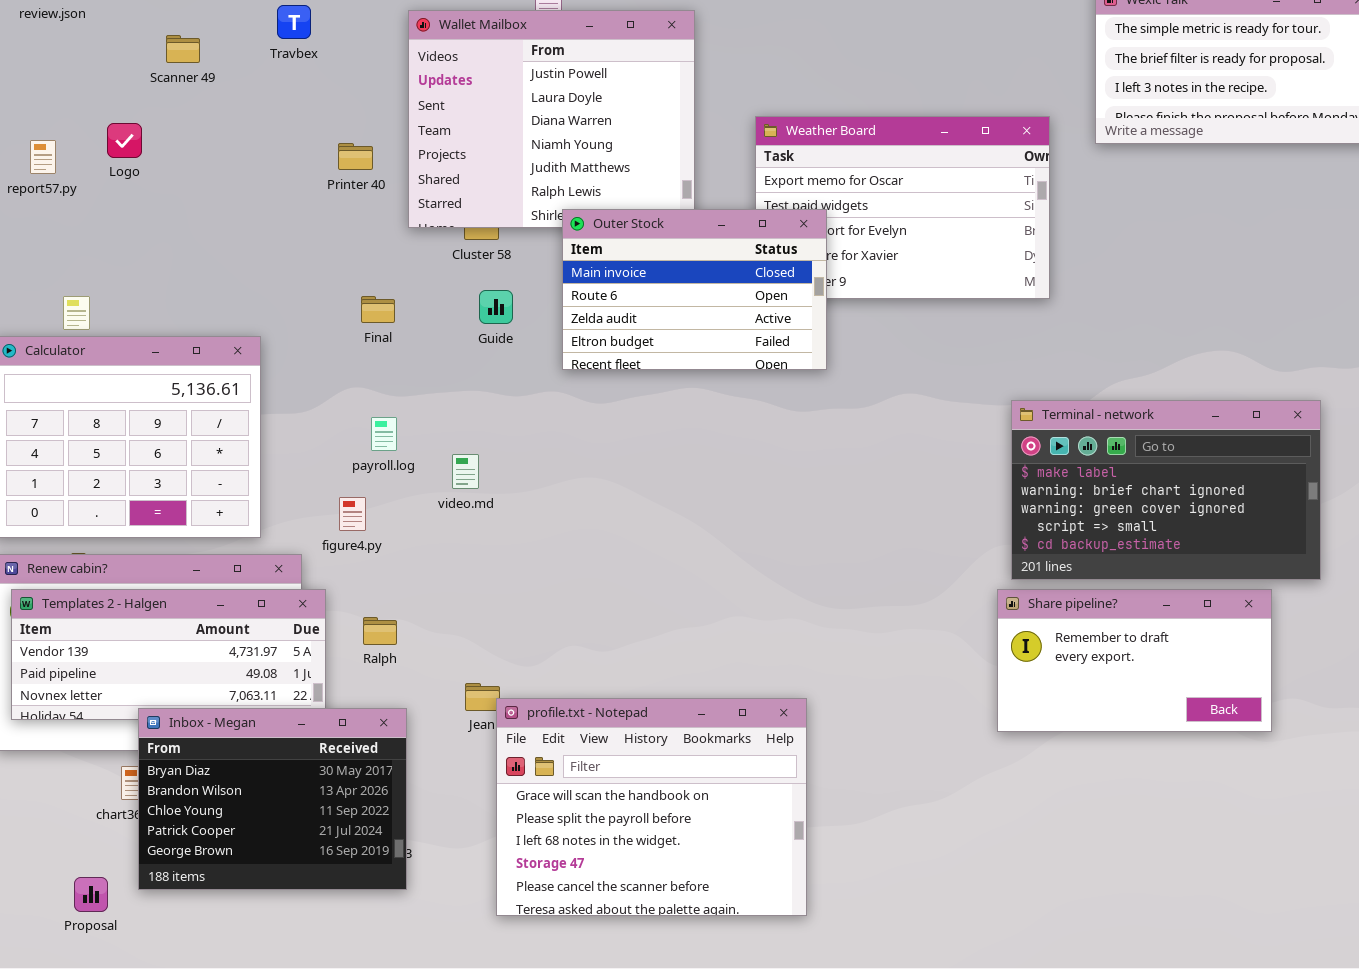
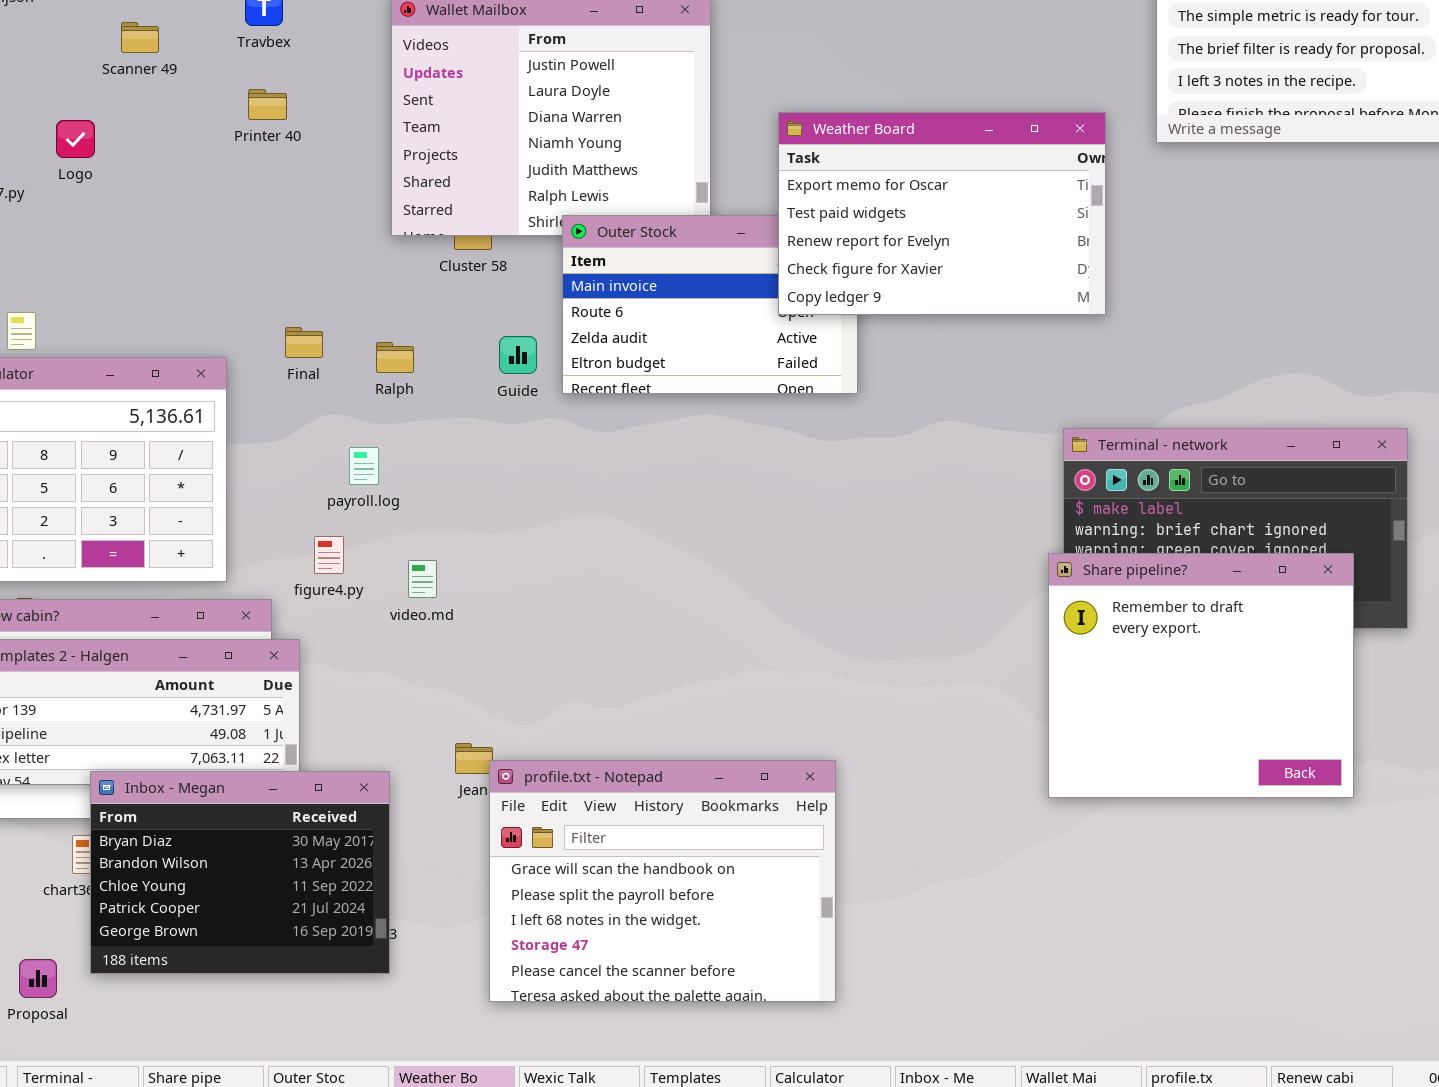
Weather Board: [755,116,1050,299] -> [778,112,1106,315], raised
Printer 40: [338,143,373,170] -> [248,89,287,120], moved
Guide: [479,290,513,324] -> [499,336,537,374], moved
Final: [361,296,395,323] -> [285,327,323,358], moved
video.md: [452,454,479,489] -> [408,560,437,598], moved
Share pipeline?: [997,589,1272,732] -> [1048,553,1354,798], resized
Ralph: [363,617,397,645] -> [376,342,414,373], moved

